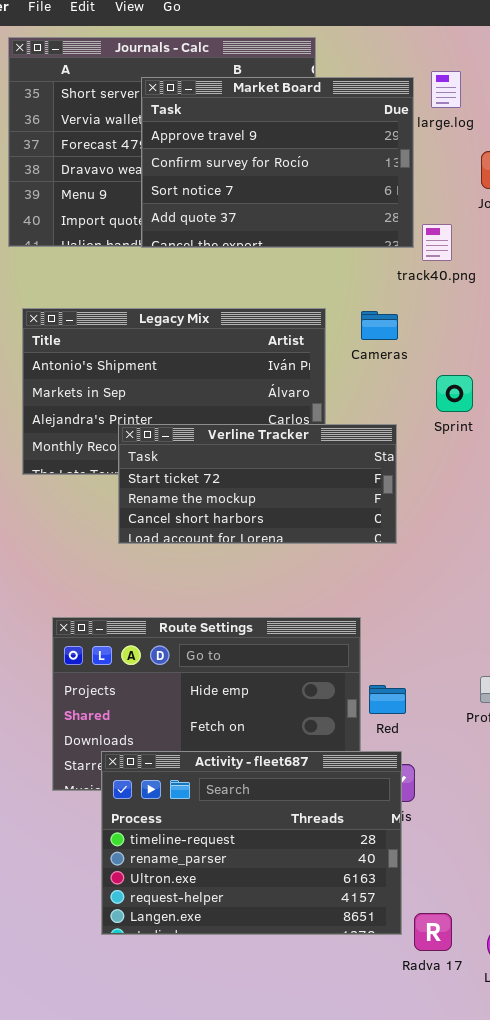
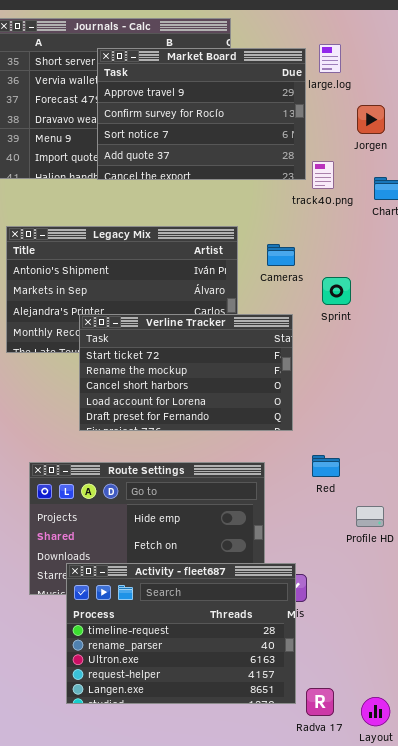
Cameras: [361,311,398,340] -> [267,244,295,266], moved
Verline Tracker: [118,424,397,544] -> [79,314,293,431], resized
Red: [369,685,406,714] -> [312,455,340,477], moved

